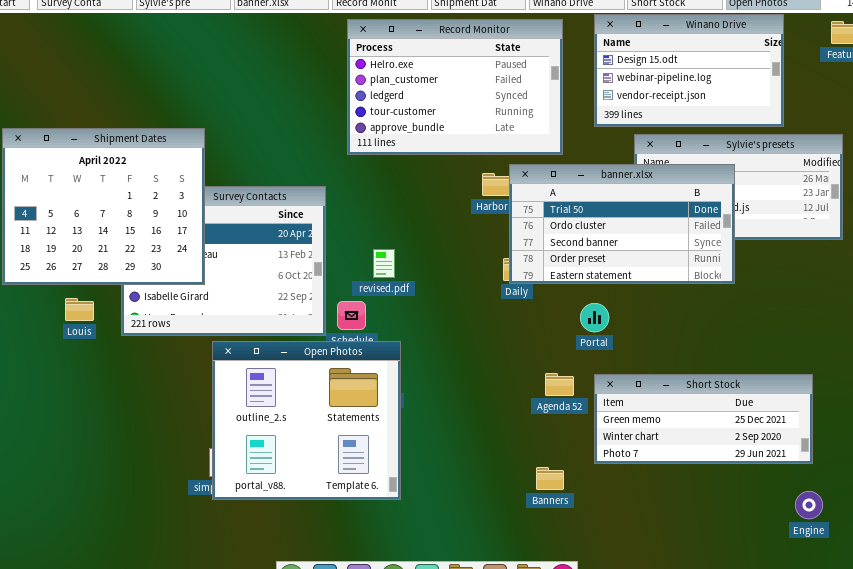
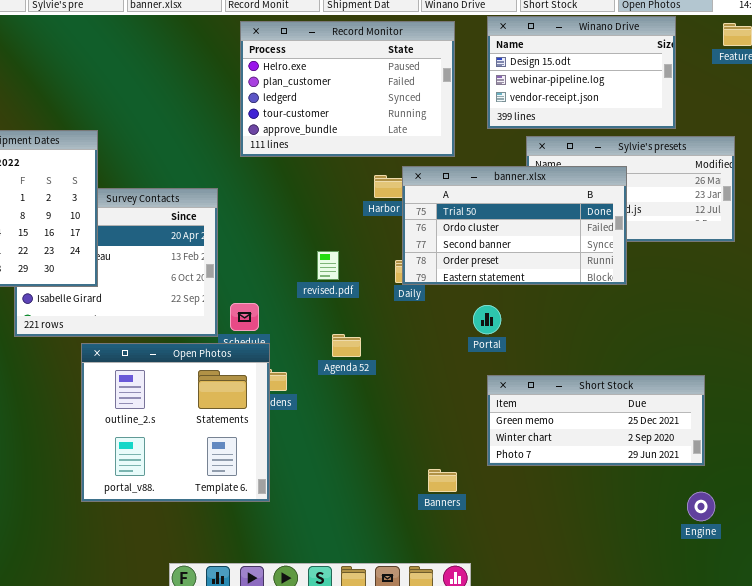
revised.pdf: [373,249,395,278] -> [317,251,339,280], moved
Open Photos: [212,341,401,500] -> [81,343,270,502], moved
Agenda 52: [545,373,574,396] -> [332,334,361,357], moved

